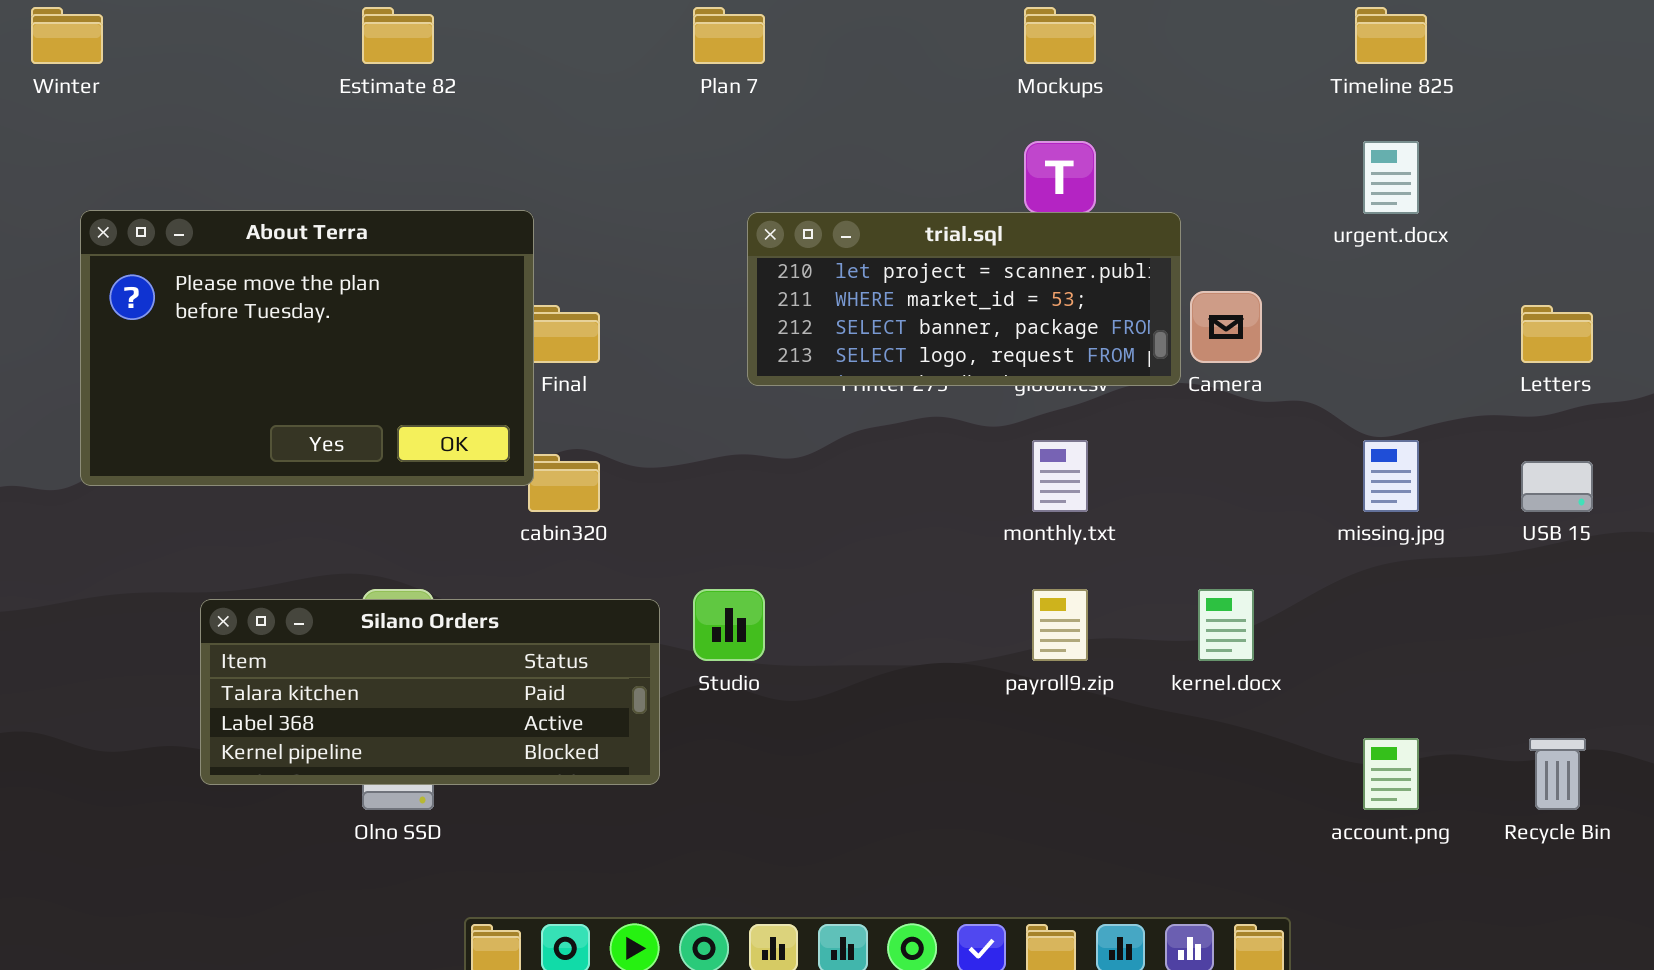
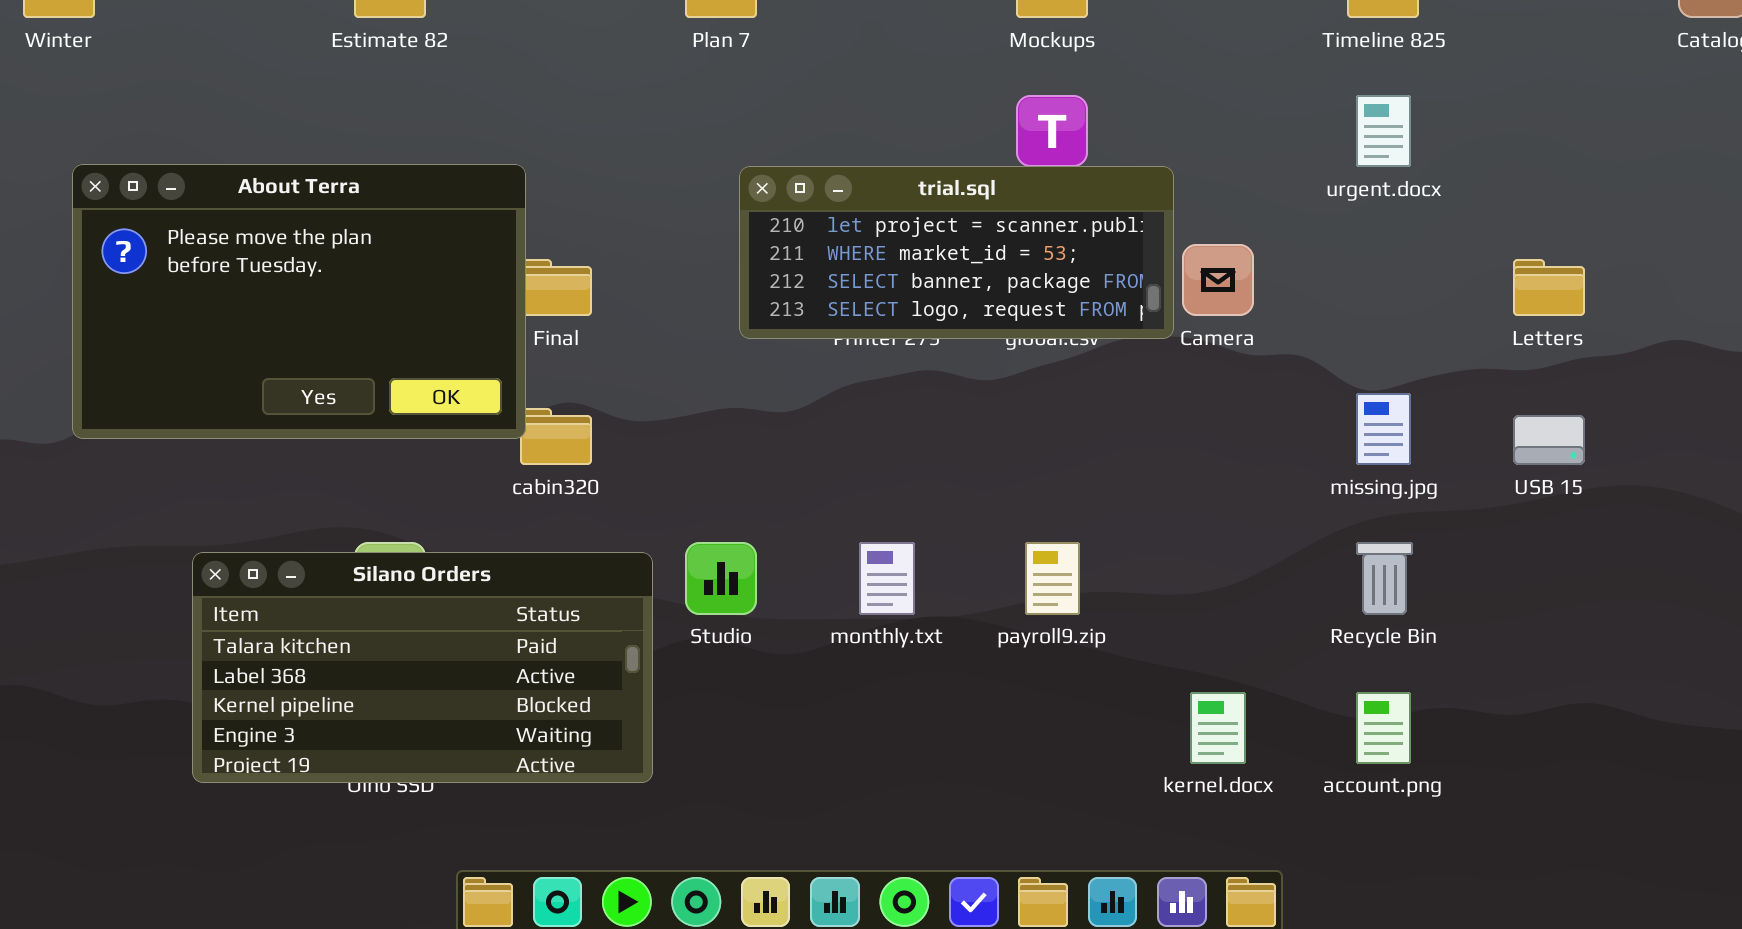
monthly.txt: [1032,440,1088,512] -> [859,542,915,615], moved
kernel.docx: [1198,589,1254,661] -> [1190,692,1246,764], moved
Silano Orders: [200,599,660,785] -> [192,552,653,783], resized
Recycle Bin: [1529,738,1586,810] -> [1356,542,1413,615], moved

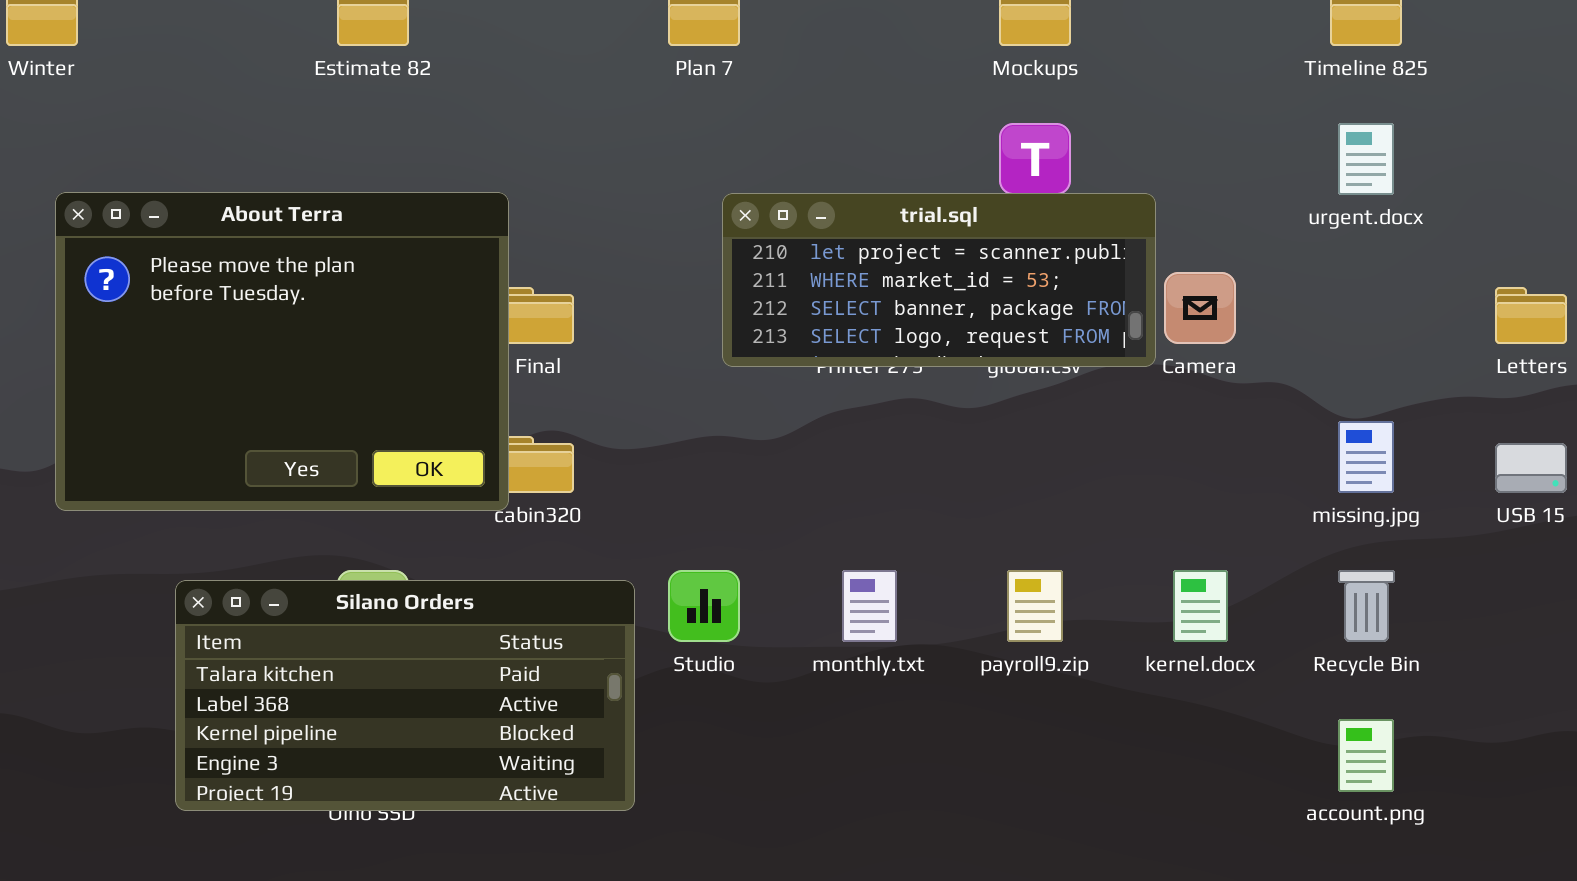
About Terra: [72,164,526,439] -> [55,192,509,511], resized
kernel.docx: [1190,692,1246,764] -> [1173,570,1228,642], moved

